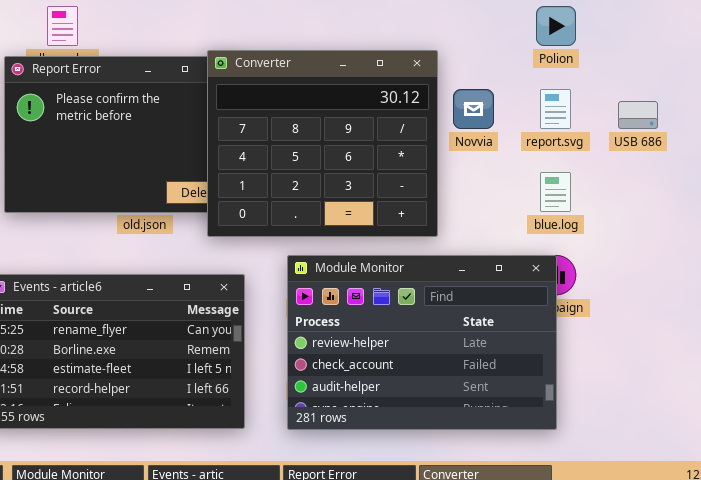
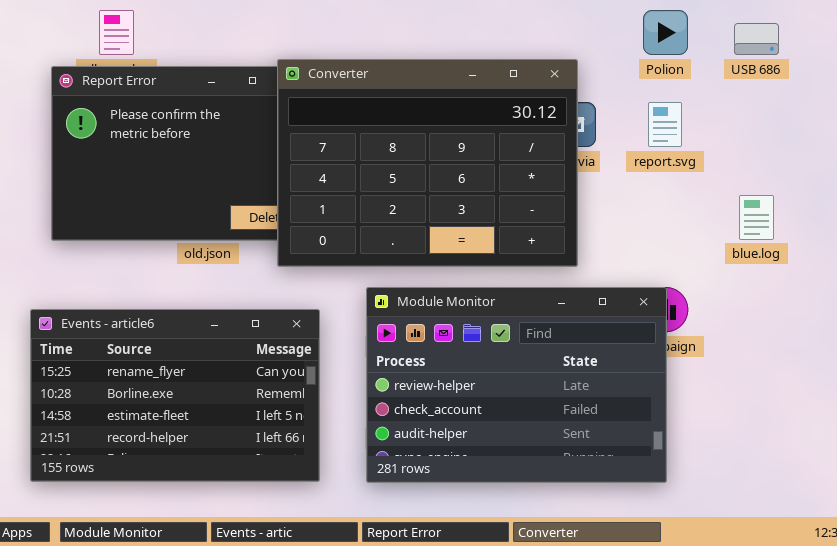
Converter: [207,50,438,237] -> [277,59,578,267], resized
USB 686: [618,101,658,129] -> [734,23,779,55], moved
blue.log: [540,172,571,212] -> [739,195,774,240], moved

